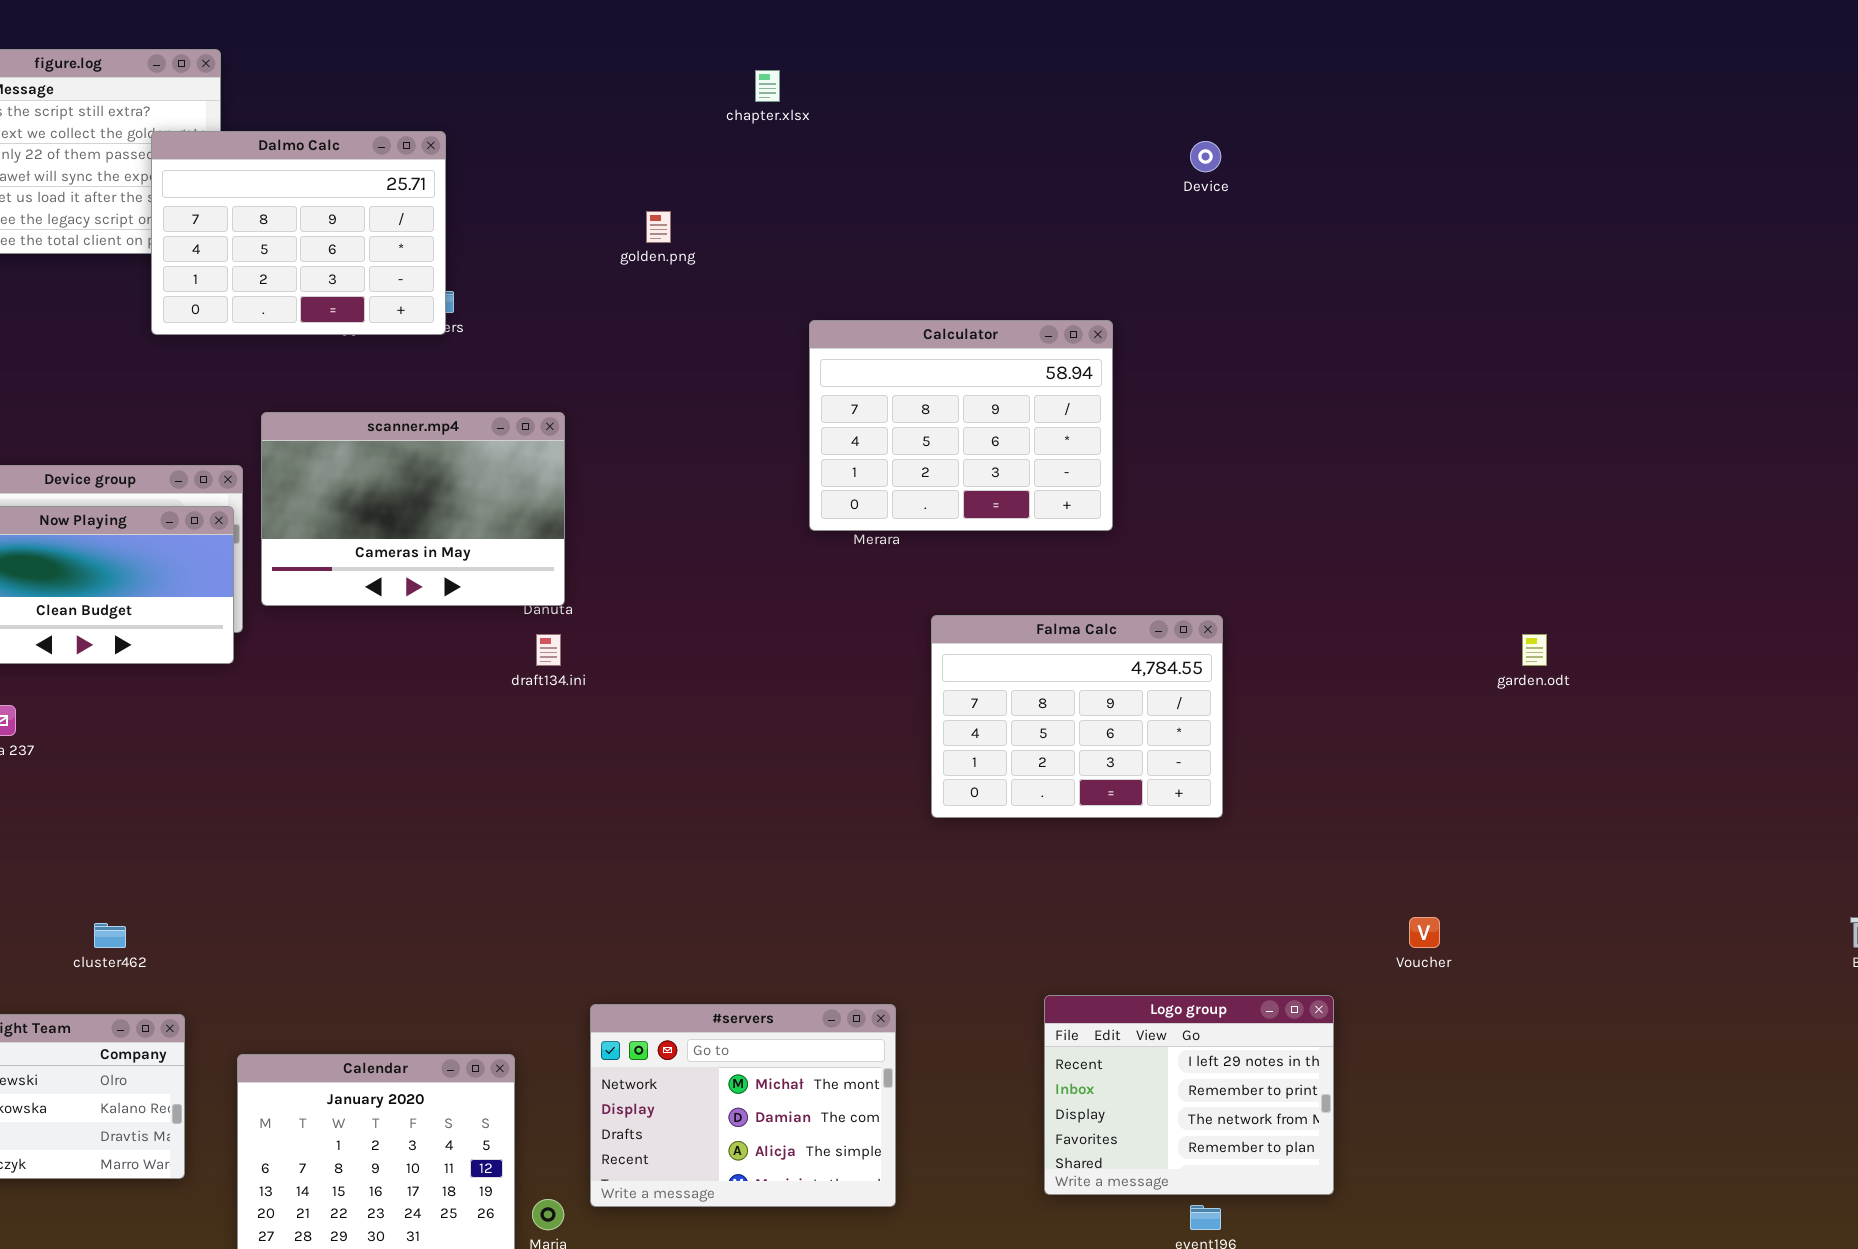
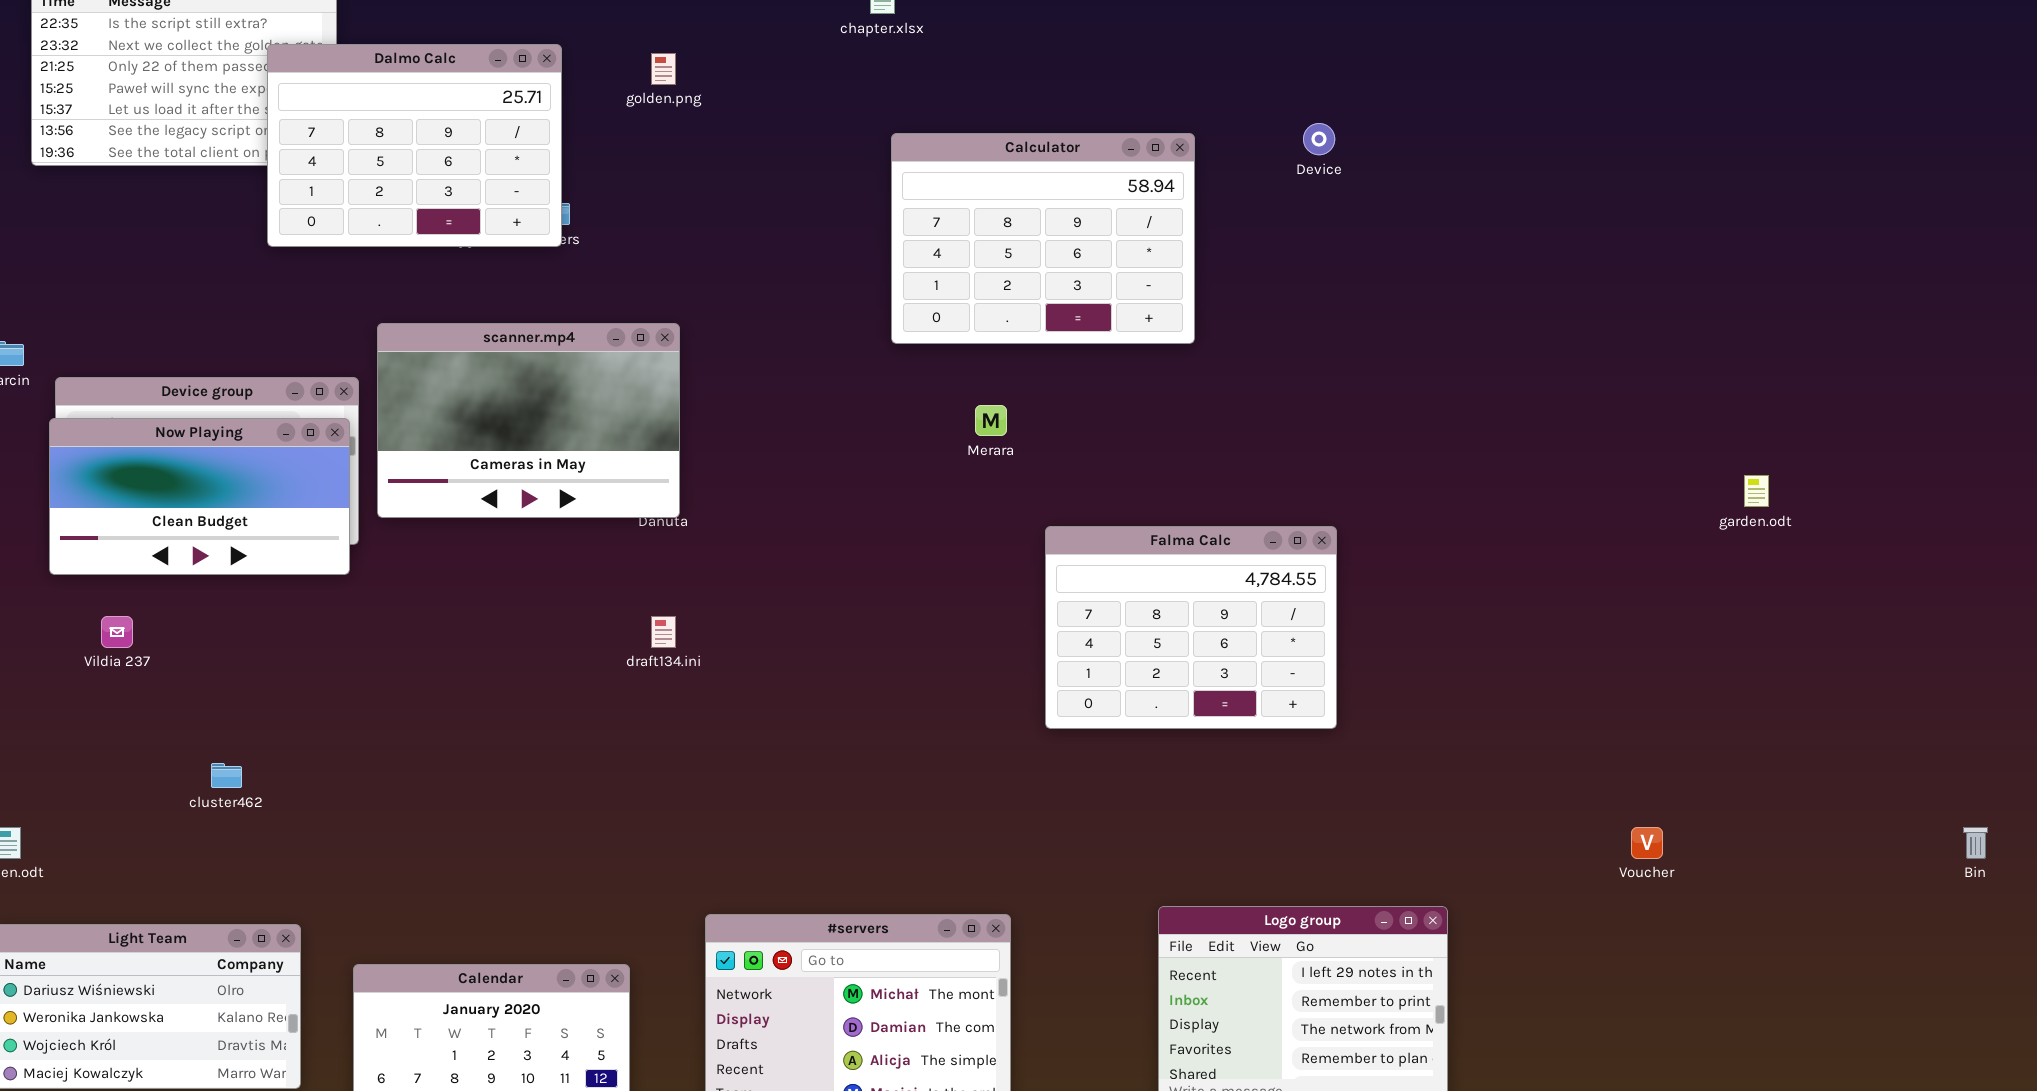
Device: [1190,141,1221,172] -> [1303,123,1335,155], moved
golden.png: [646,211,671,243] -> [651,53,676,85], moved
Calculator: [809,320,1113,531] -> [891,133,1195,344], moved
draft134.ini: [536,634,561,666] -> [651,616,676,648], moved
garden.odt: [1522,634,1547,666] -> [1744,475,1769,507], moved
Voucher: [1409,917,1440,948] -> [1631,827,1663,859], moved
cluster462: [94,923,126,948] -> [211,763,242,788], moved

